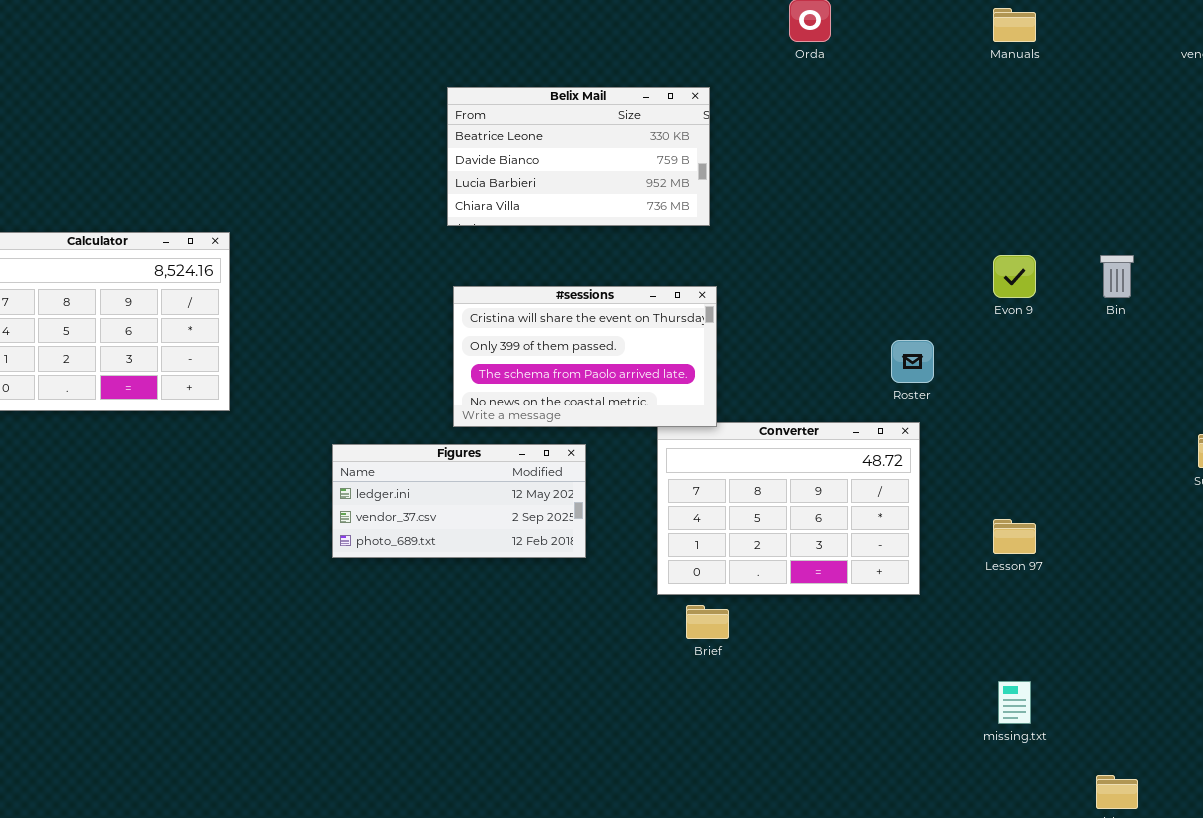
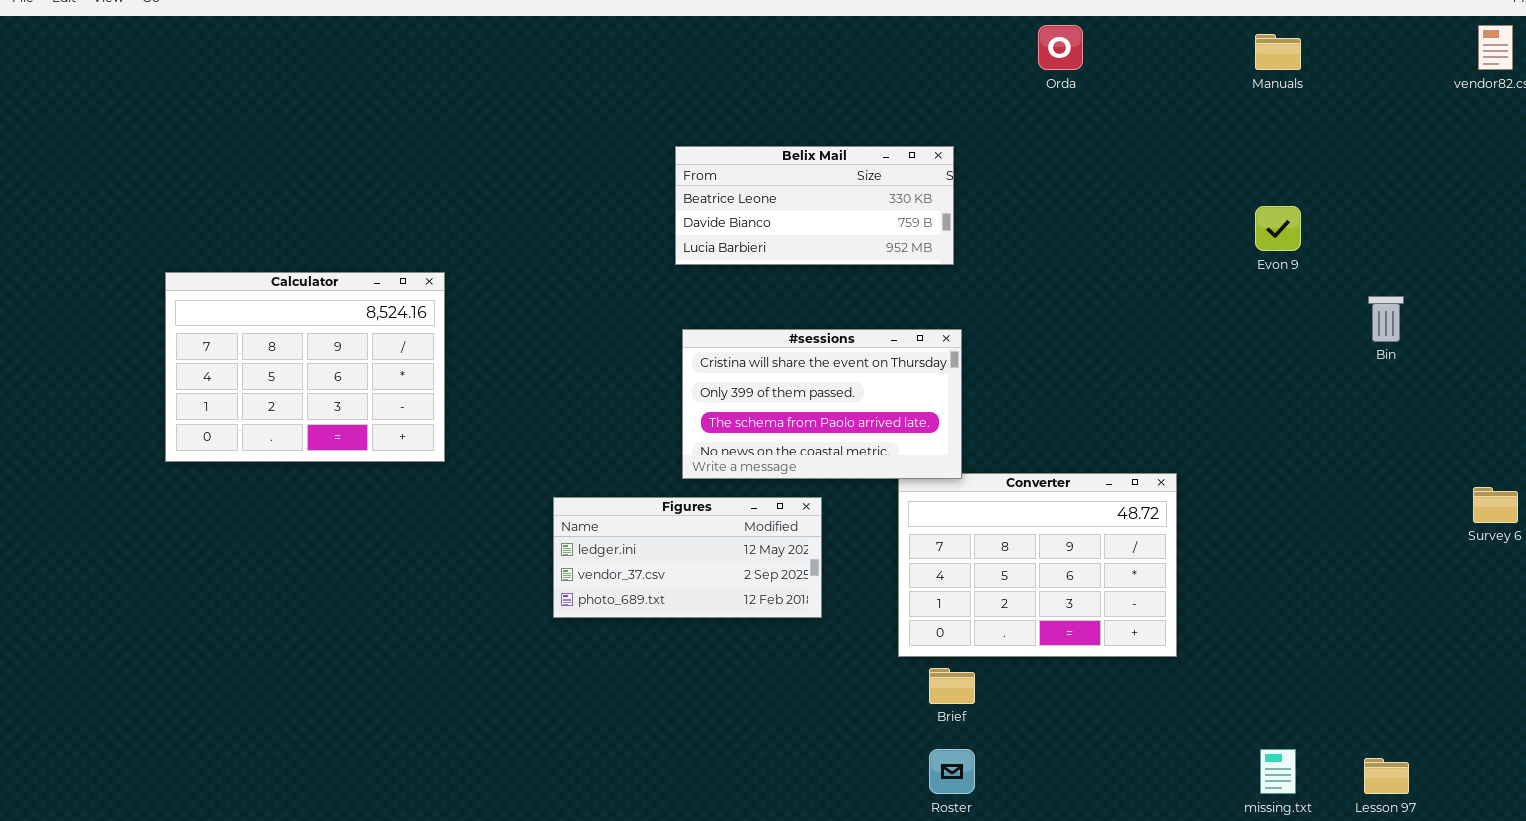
Belix Mail: [447,87,710,226] -> [675,146,954,265], resized
Evon 9: [993,255,1036,298] -> [1255,206,1301,251], moved
Roster: [891,340,934,383] -> [929,749,975,794], moved
Lesson 97: [993,519,1036,554] -> [1364,758,1409,794], moved

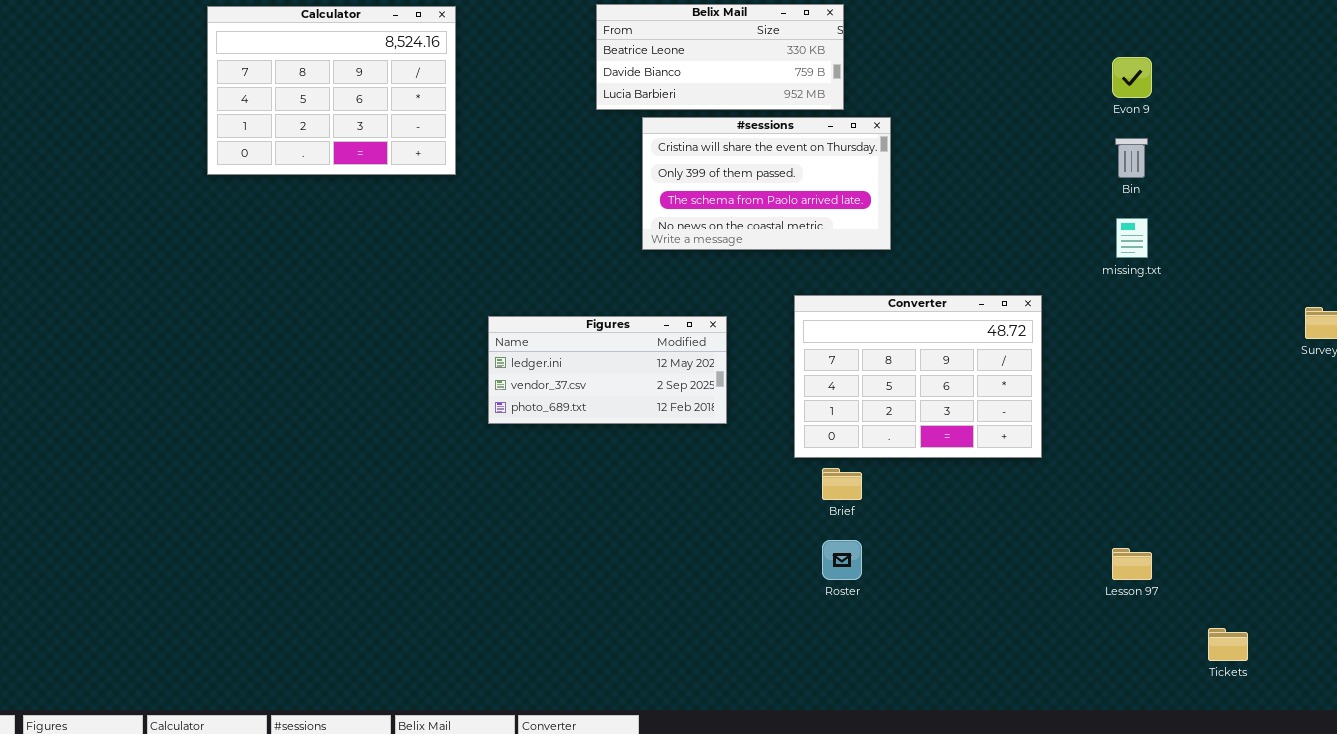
Calculator: [165,272,445,462] -> [207,6,456,175], moved
Bin: [1368,296,1404,342] -> [1115,138,1148,178], moved
#sessions: [682,329,962,479] -> [642,117,891,250], moved
missing.txt: [1260,749,1296,794] -> [1116,218,1148,258], moved
Lesson 97: [1364,758,1409,794] -> [1112,548,1152,580], moved

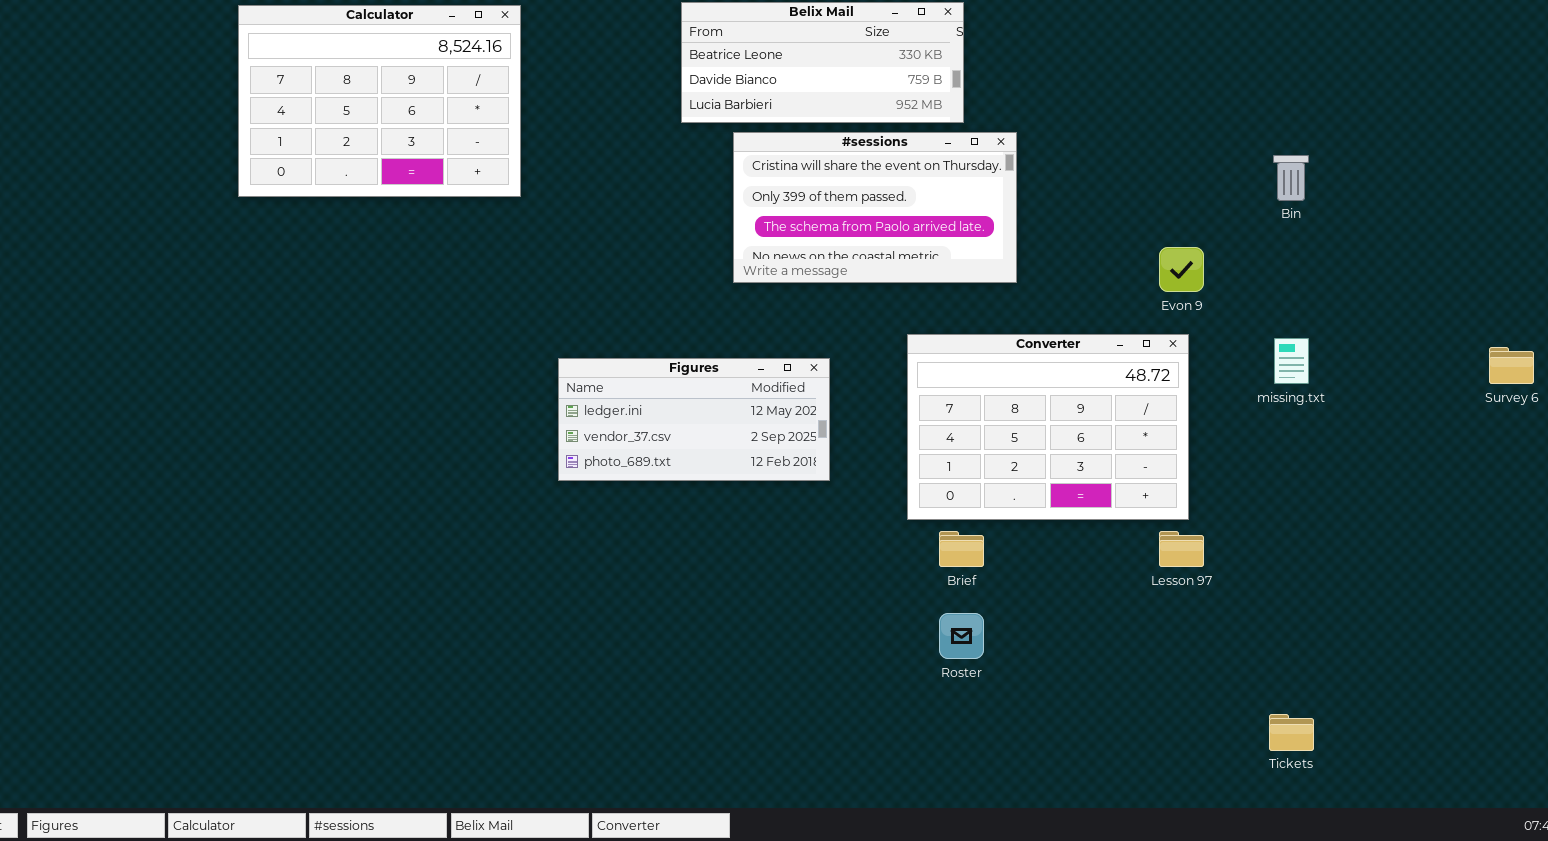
Evon 9: [1112,57,1152,98] -> [1159,247,1204,292], moved
missing.txt: [1116,218,1148,258] -> [1274,338,1309,384], moved
Lesson 97: [1112,548,1152,580] -> [1159,531,1204,567], moved
Tickets: [1208,628,1248,661] -> [1269,714,1314,751], moved

